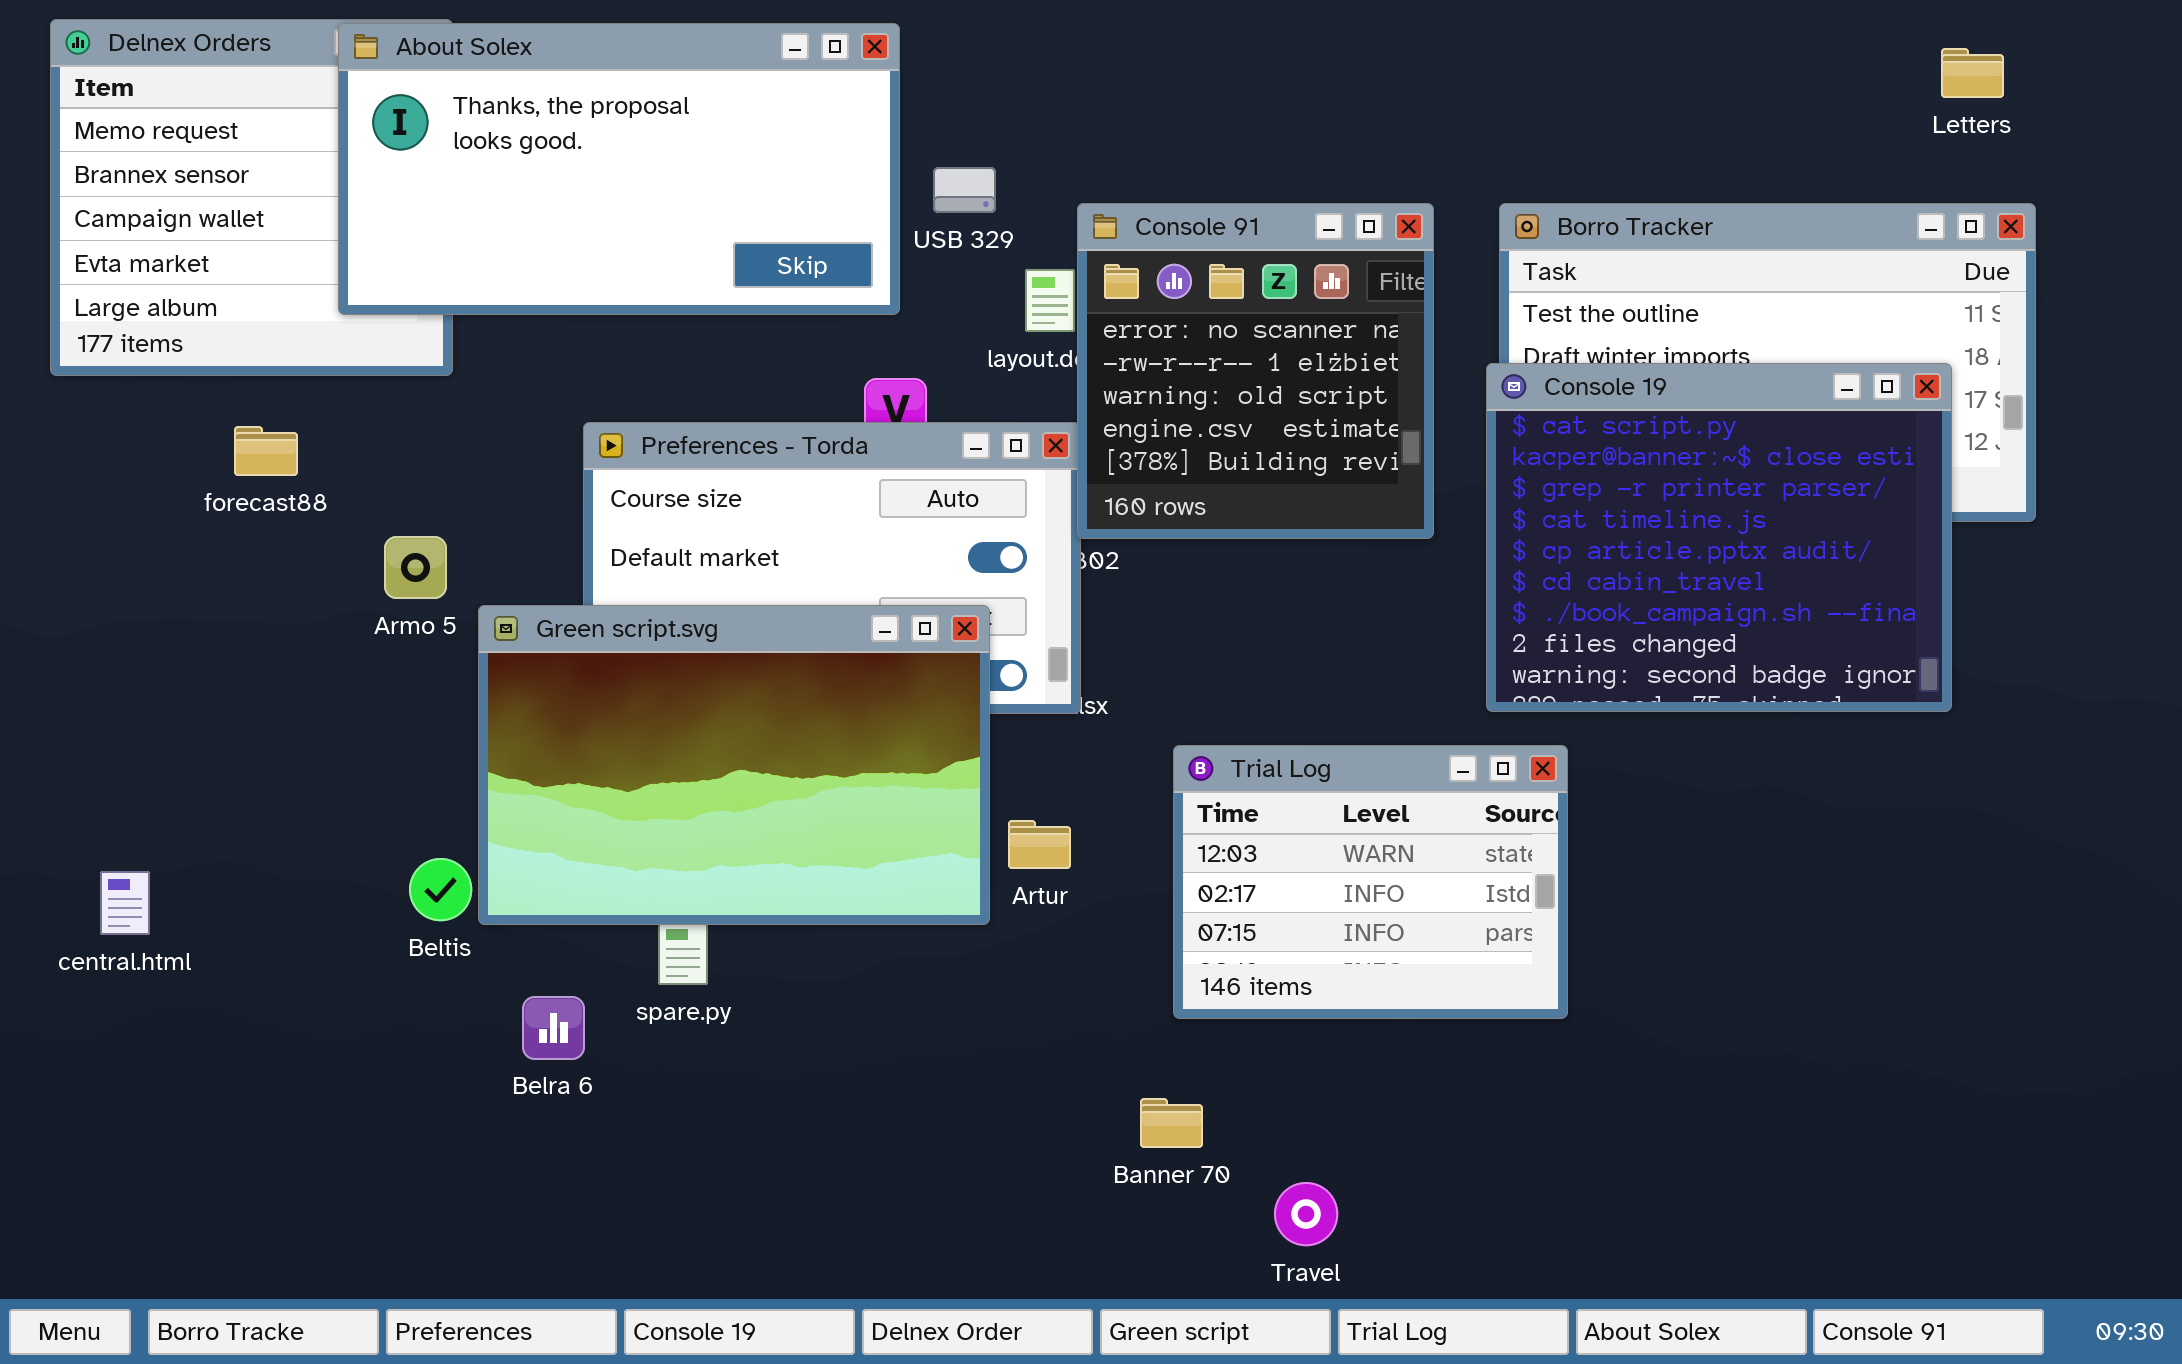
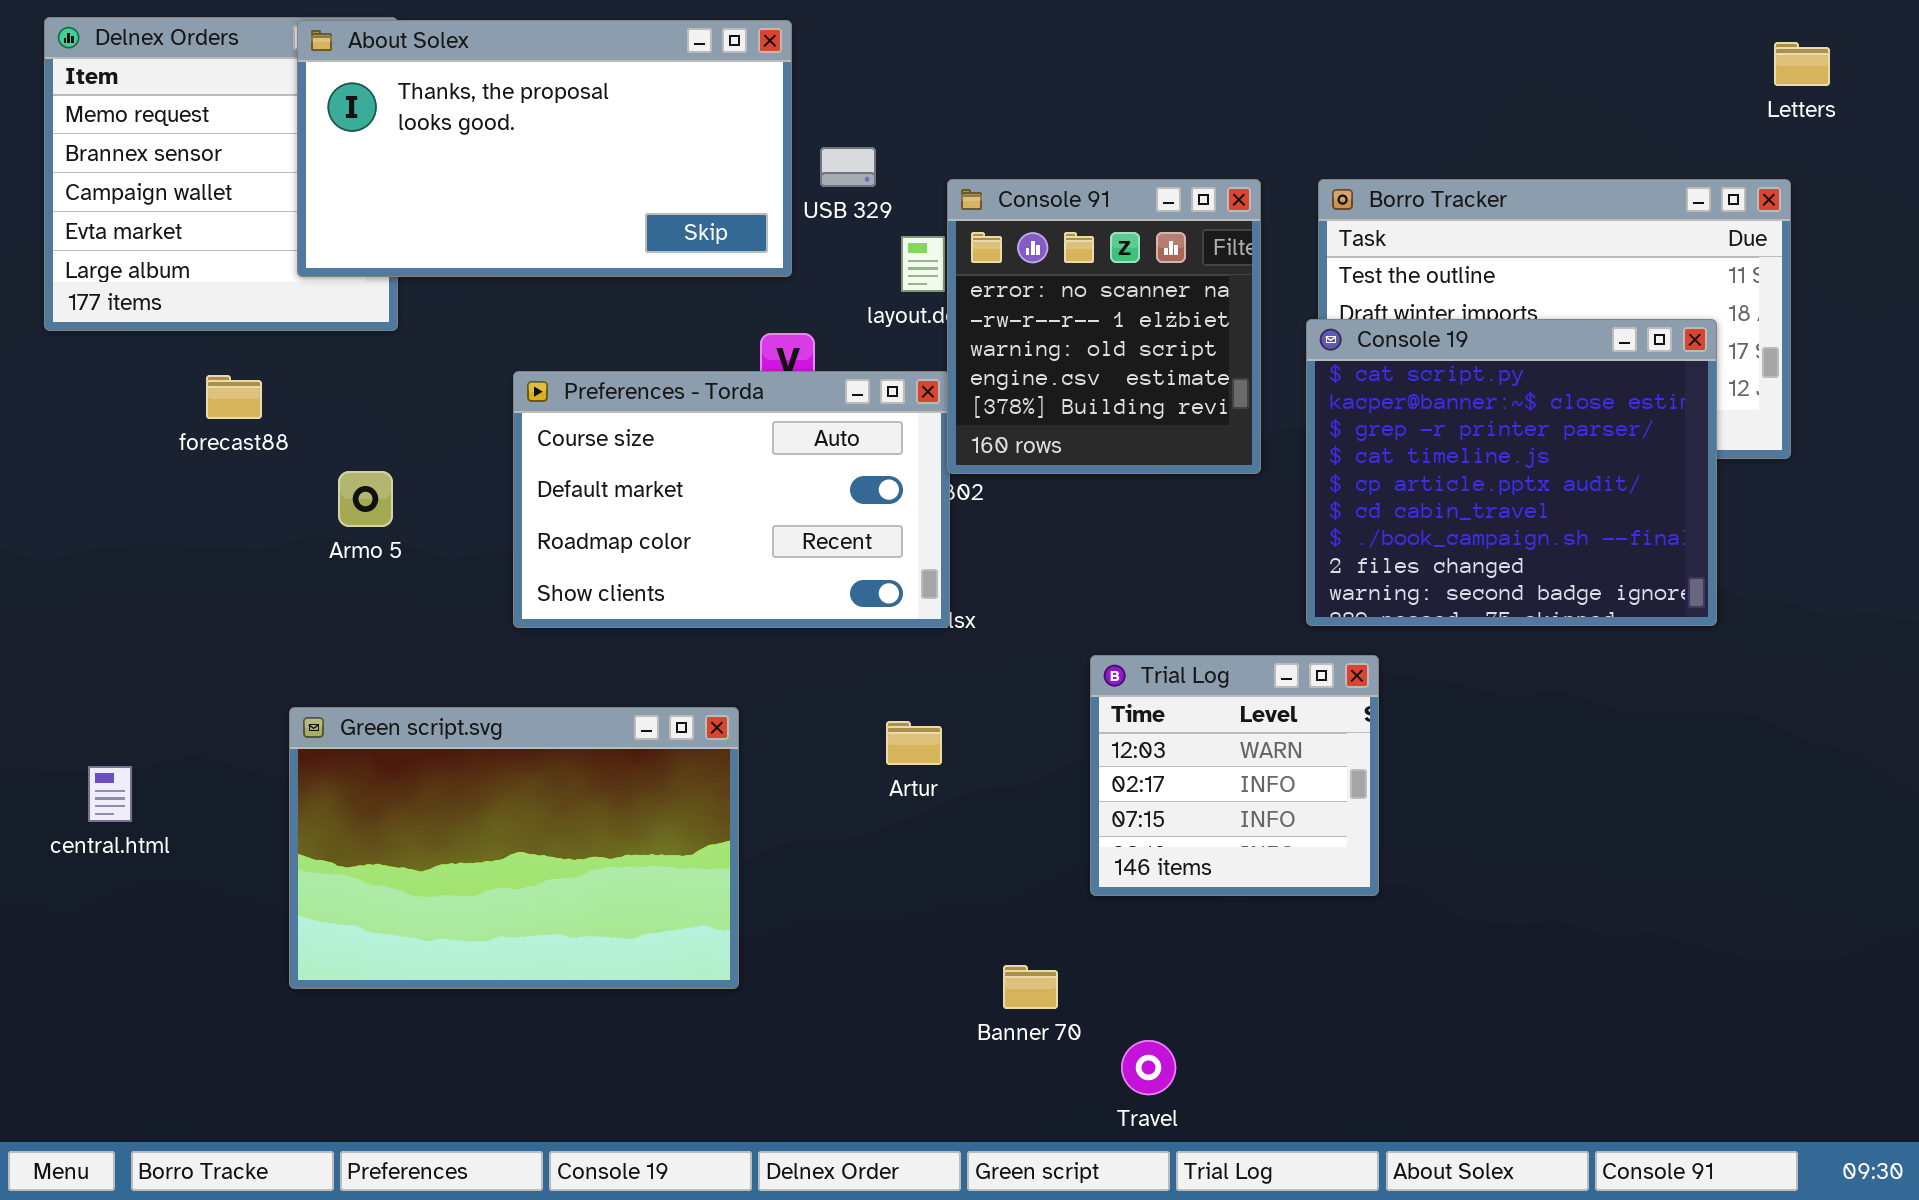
Letters: [1941,48,2004,98] -> [1774,42,1830,86], moved
Green script.svg: [478,605,990,925] -> [289,707,739,989], moved
Trial Log: [1173,745,1568,1019] -> [1090,655,1379,896], resized

